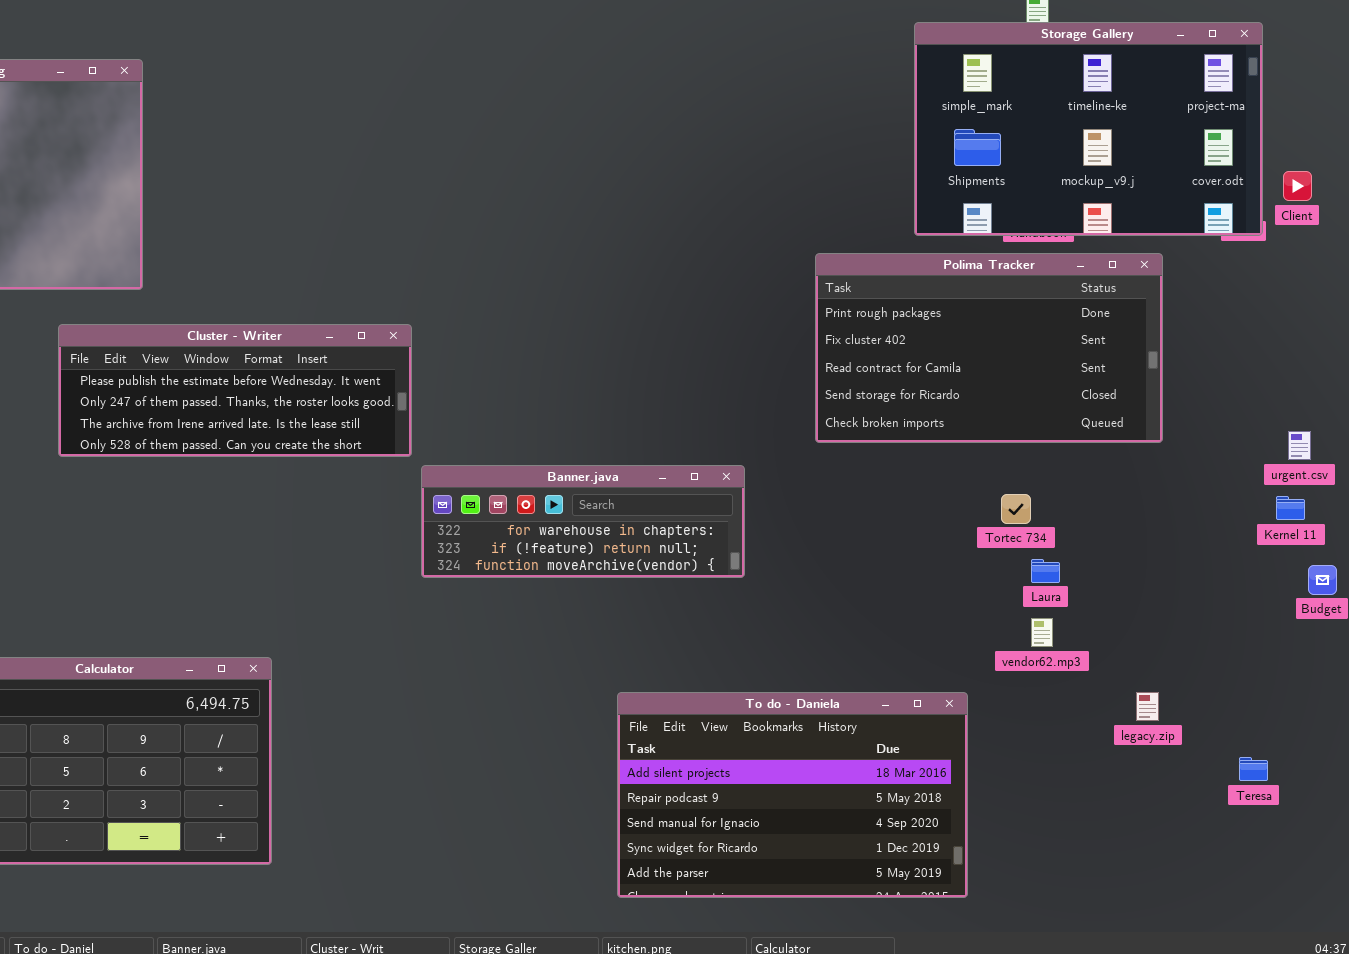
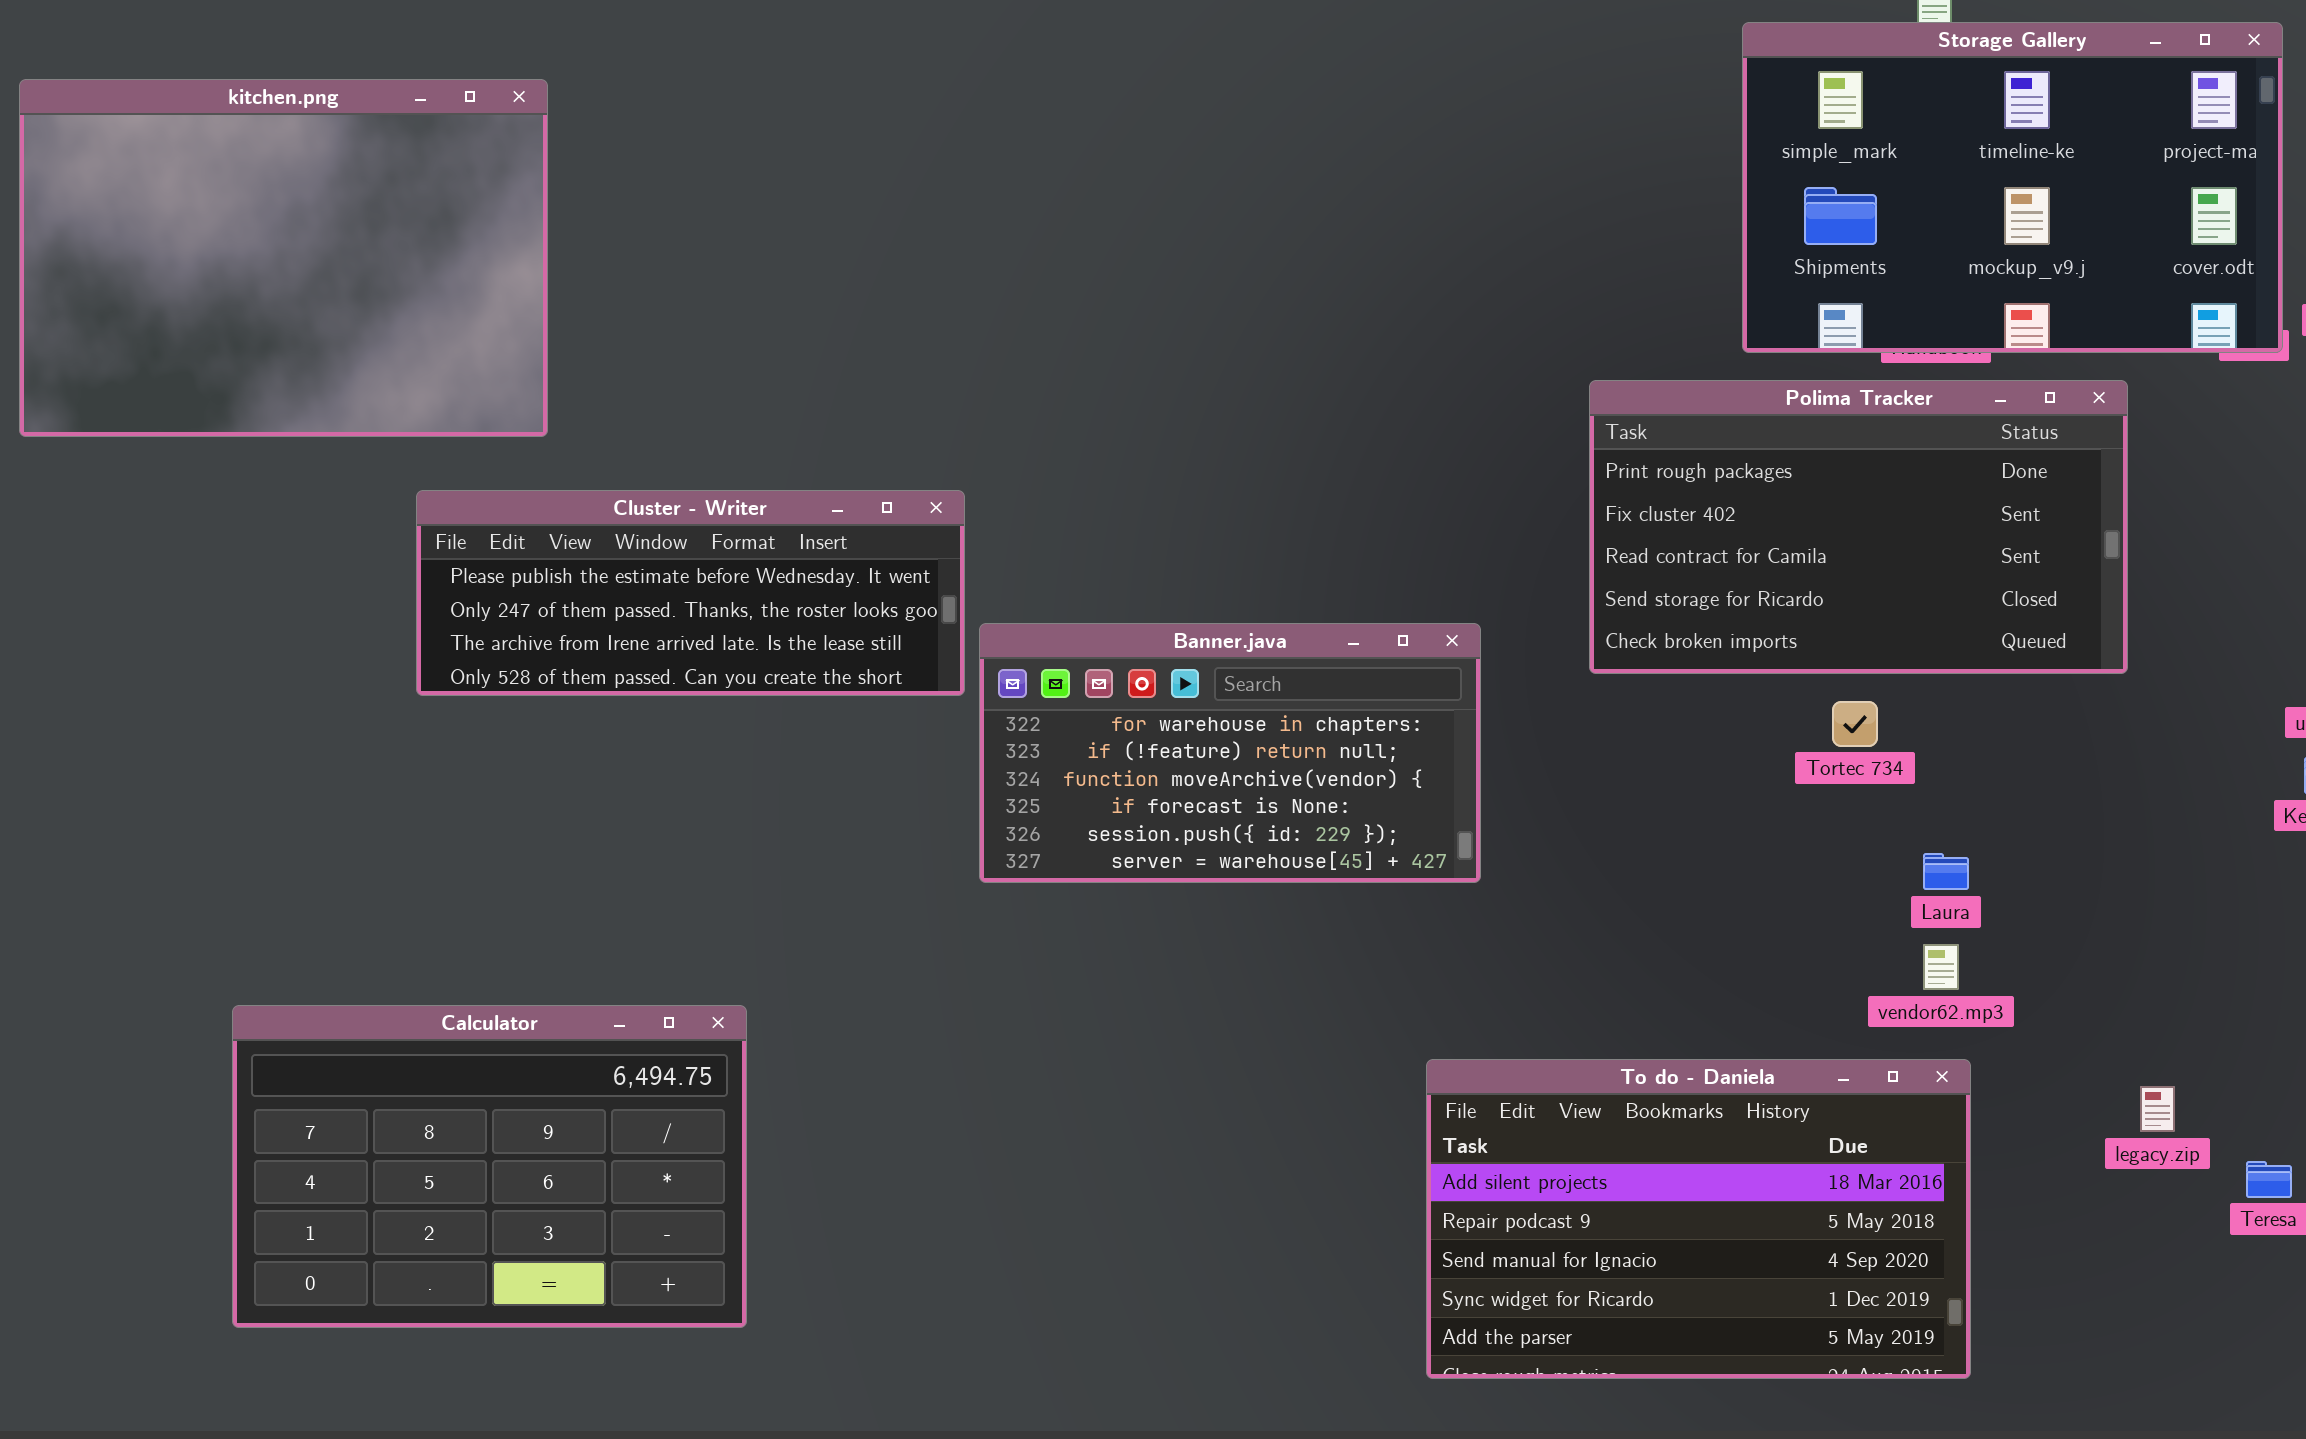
Banner.java: [421,465,745,578] -> [979,623,1481,883], resized
Tortec 734: [1001,494,1031,524] -> [1832,701,1878,747], moved
To do - Daniela: [617,692,968,898] -> [1426,1059,1971,1379], moved
legacy.zip: [1136,692,1159,721] -> [2140,1086,2175,1132], moved

